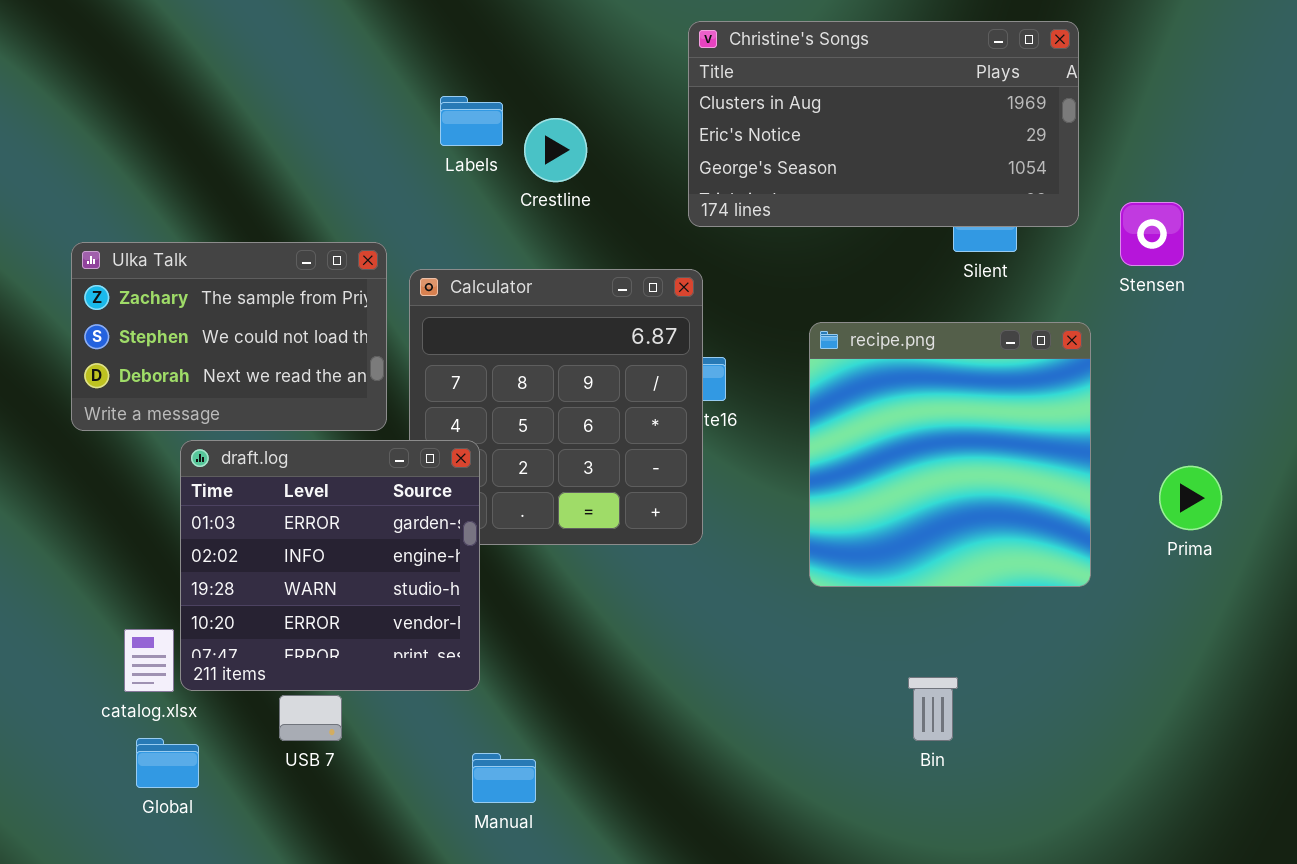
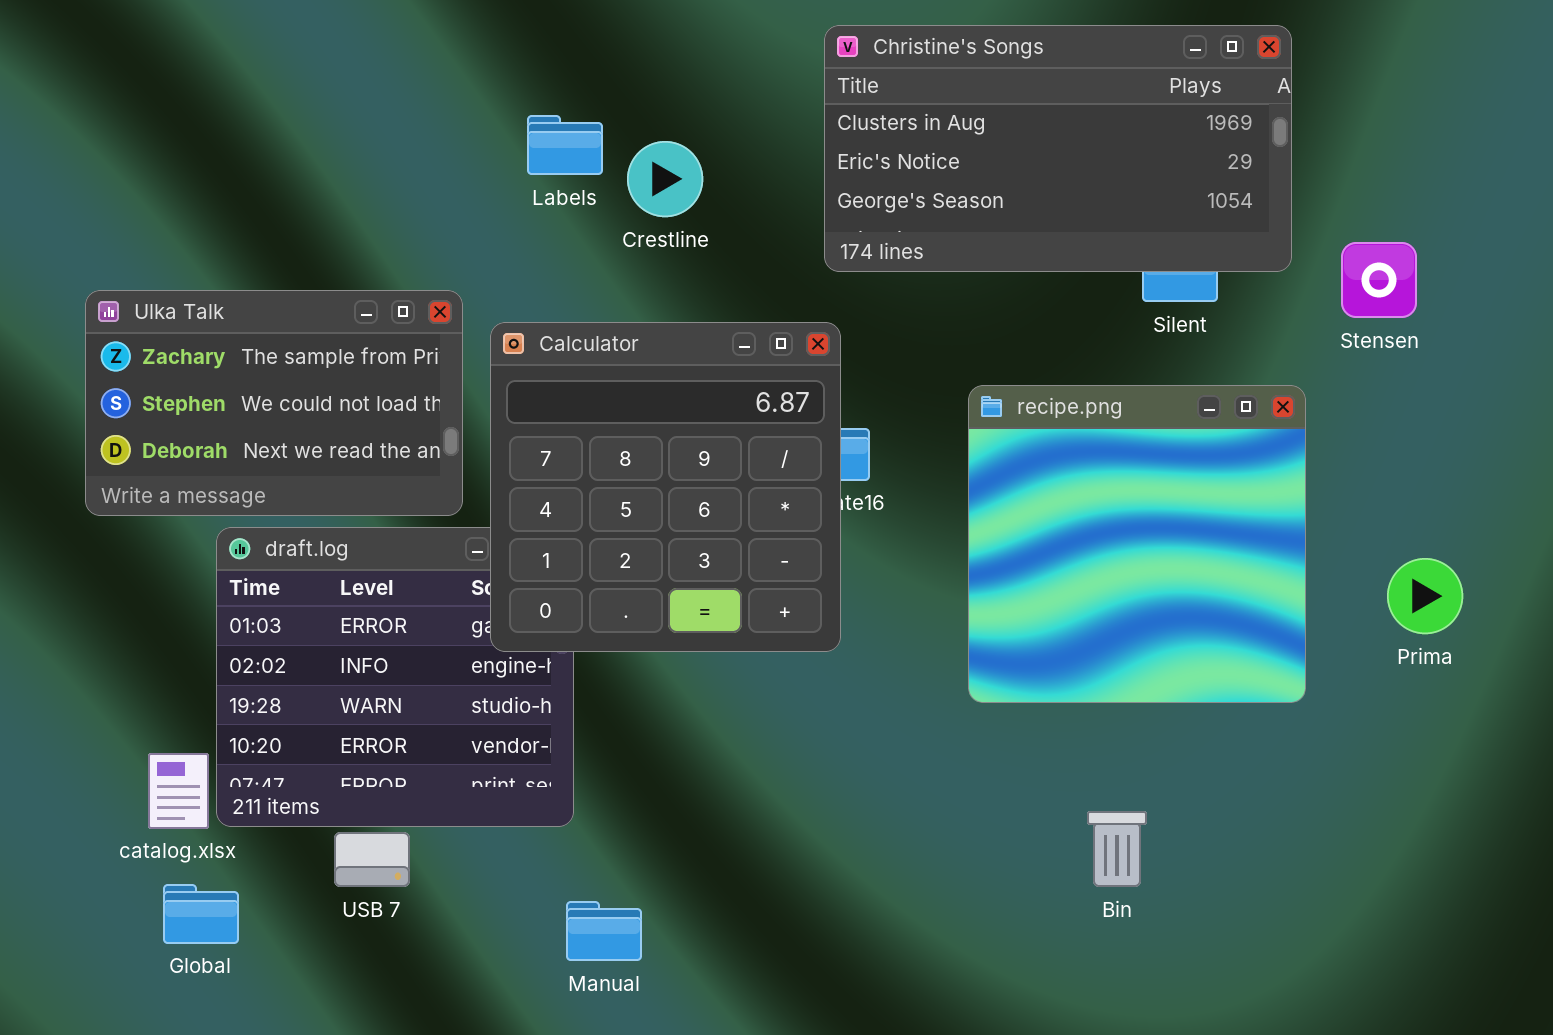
Calculator: [409,269,703,545] -> [490,322,841,652], raised

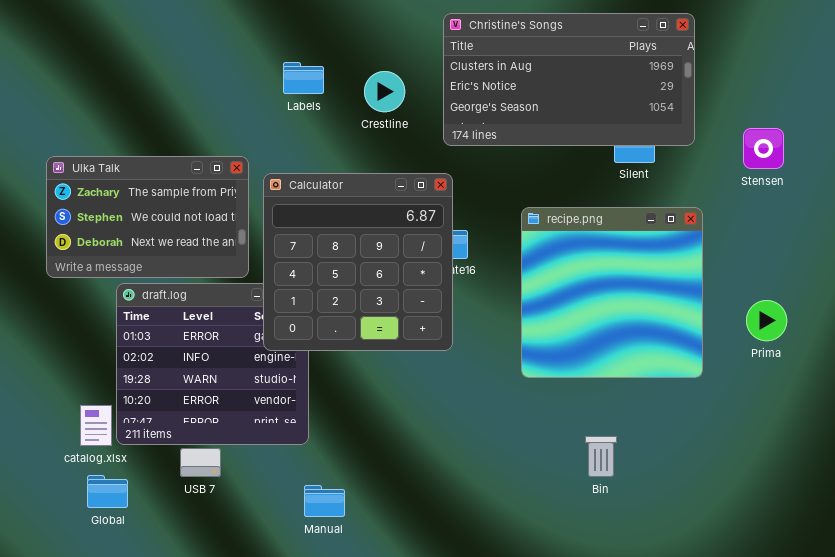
Crestline: [627,141,703,217] -> [364,71,405,112], moved
Stensen: [1341,242,1417,318] -> [743,128,784,169], moved

